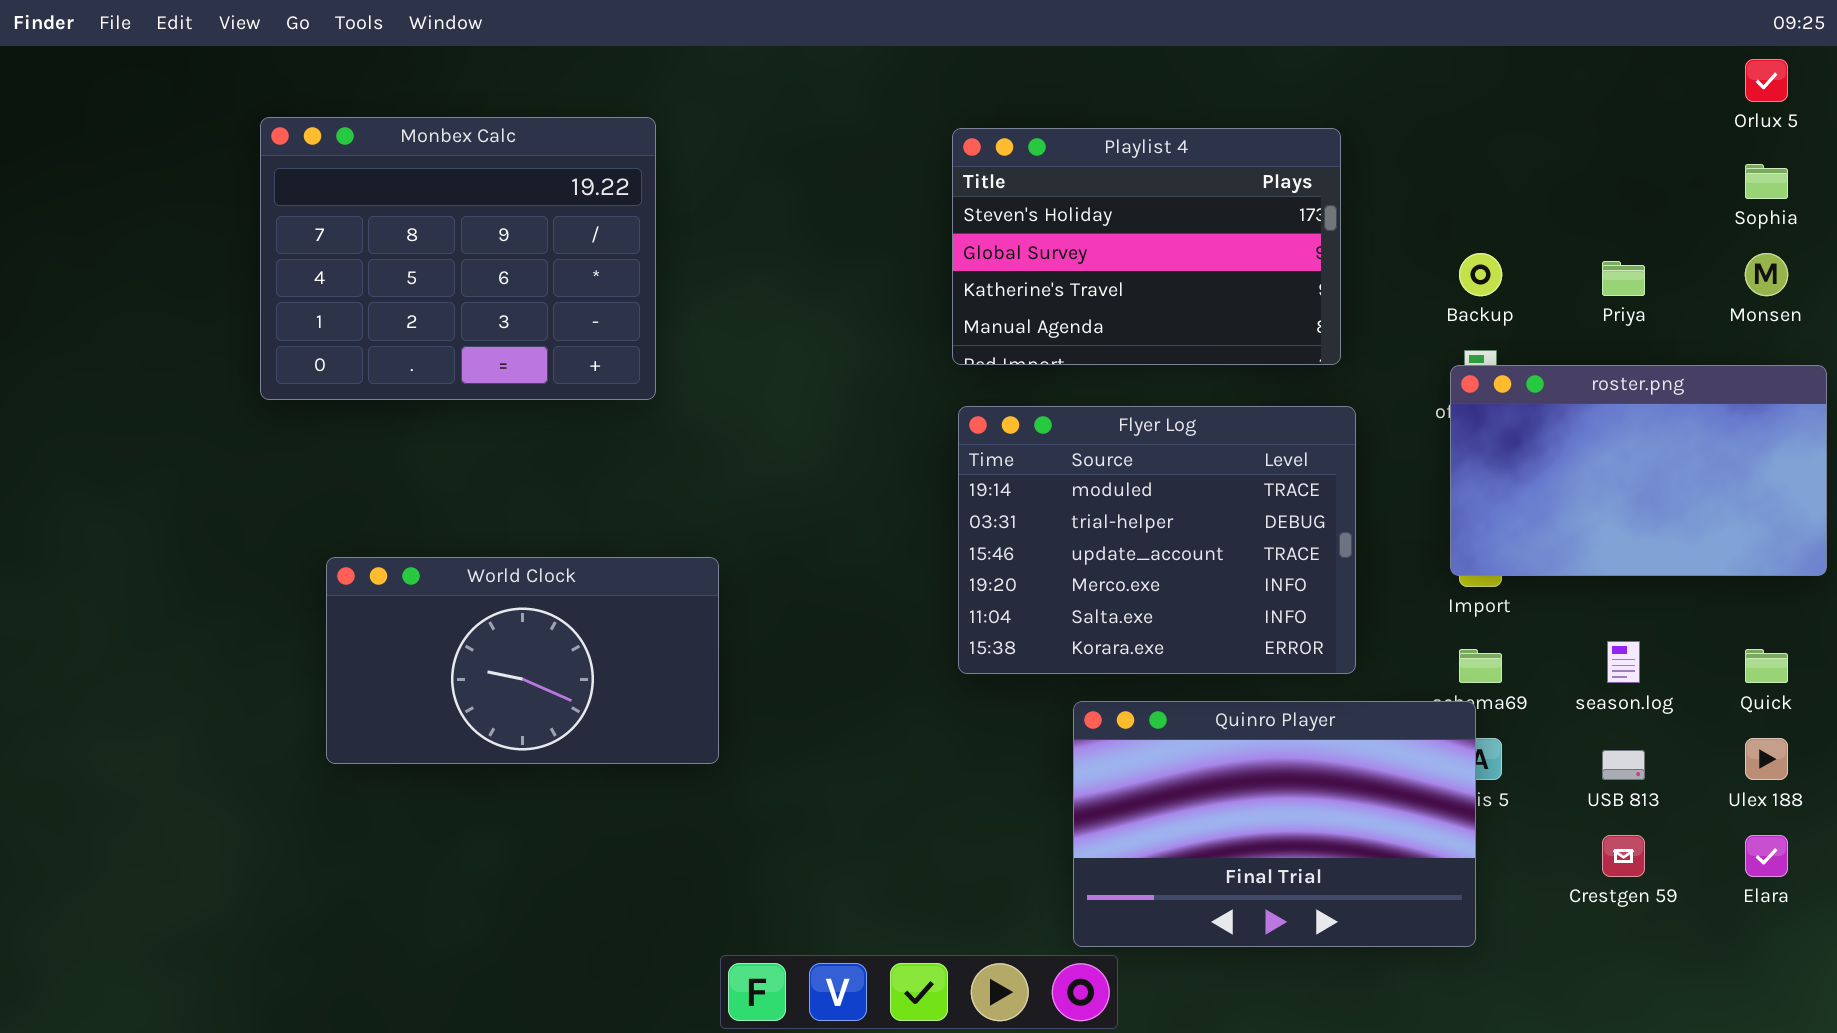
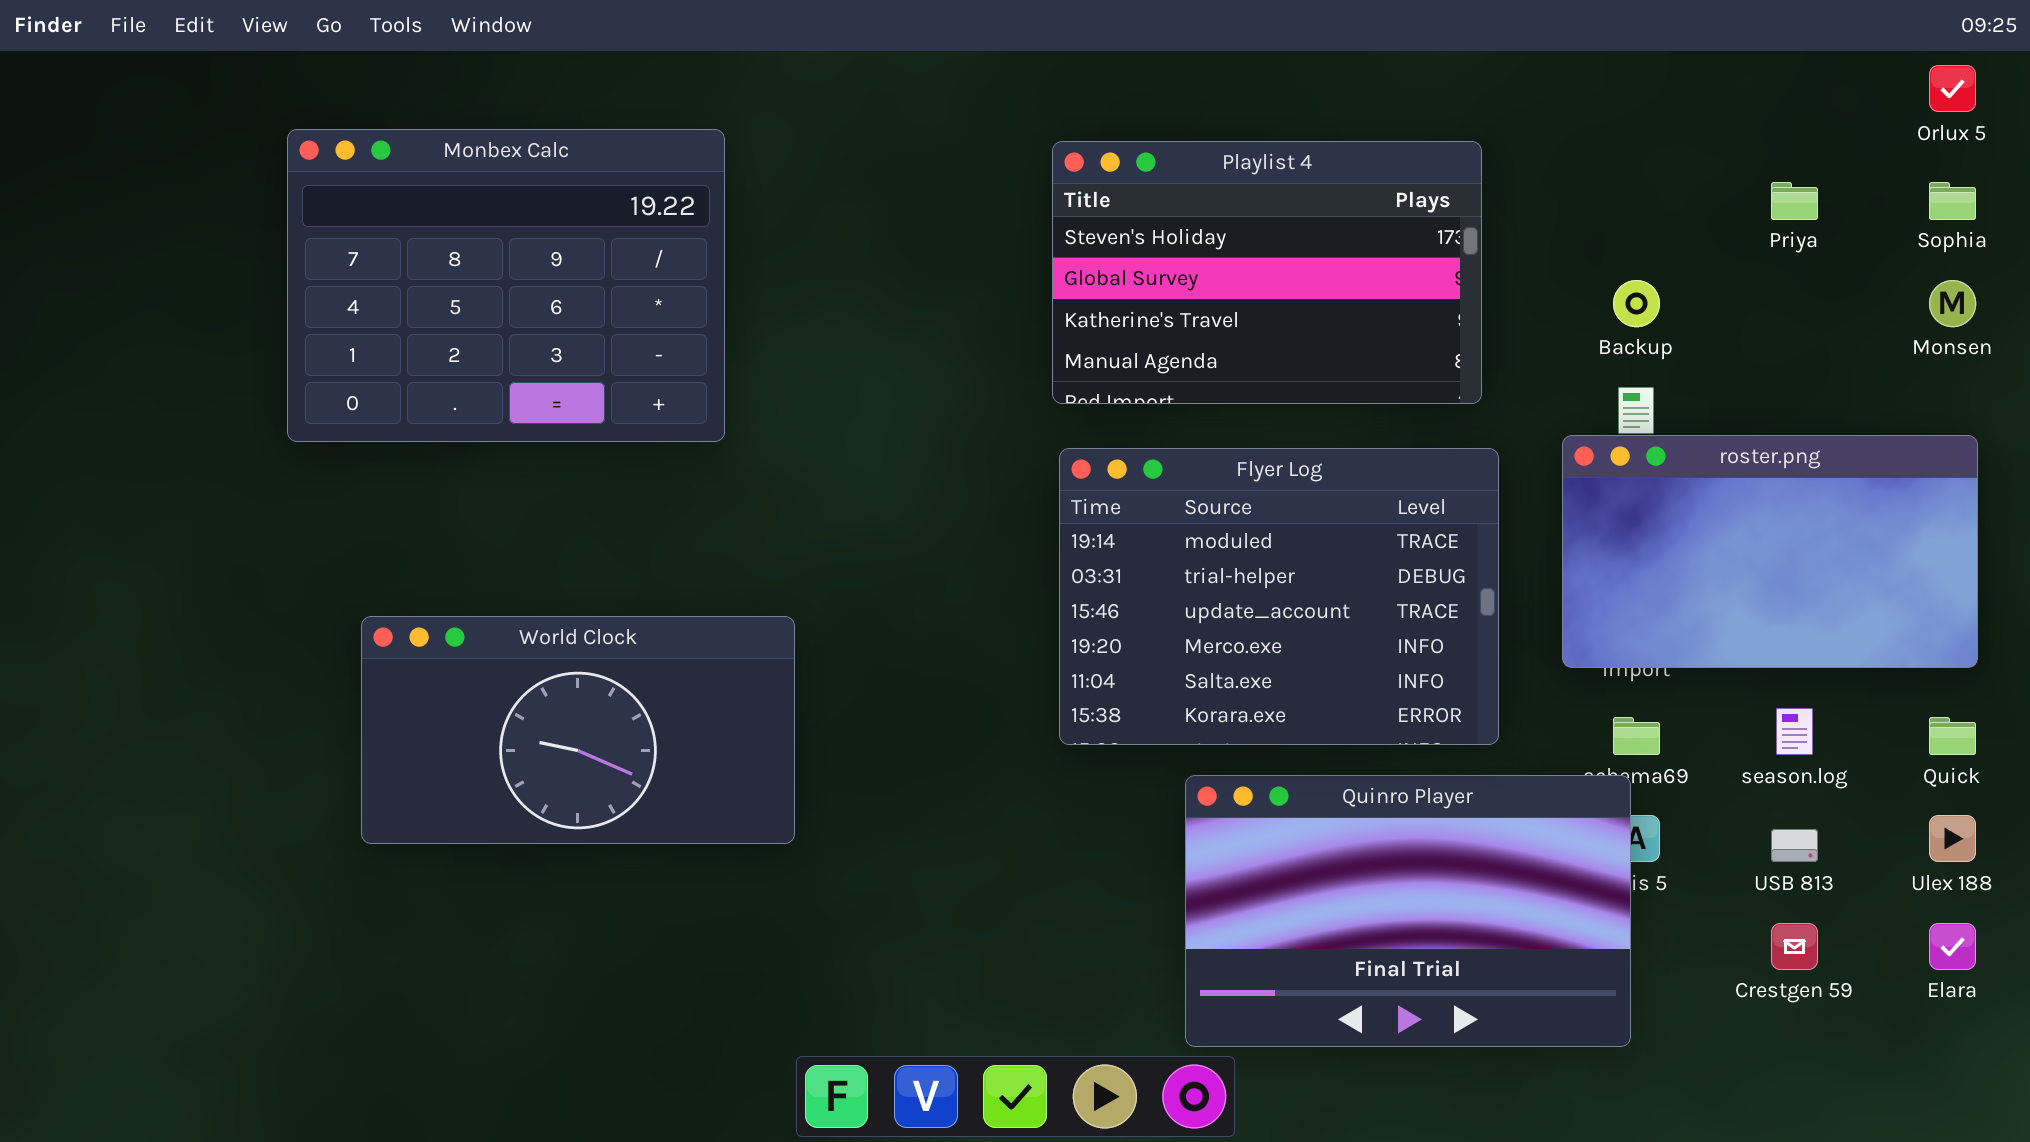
Priya: [1602,261,1645,296] -> [1771,182,1818,220], moved
roster.png: [1450,365,1827,576] -> [1562,435,1978,668], moved

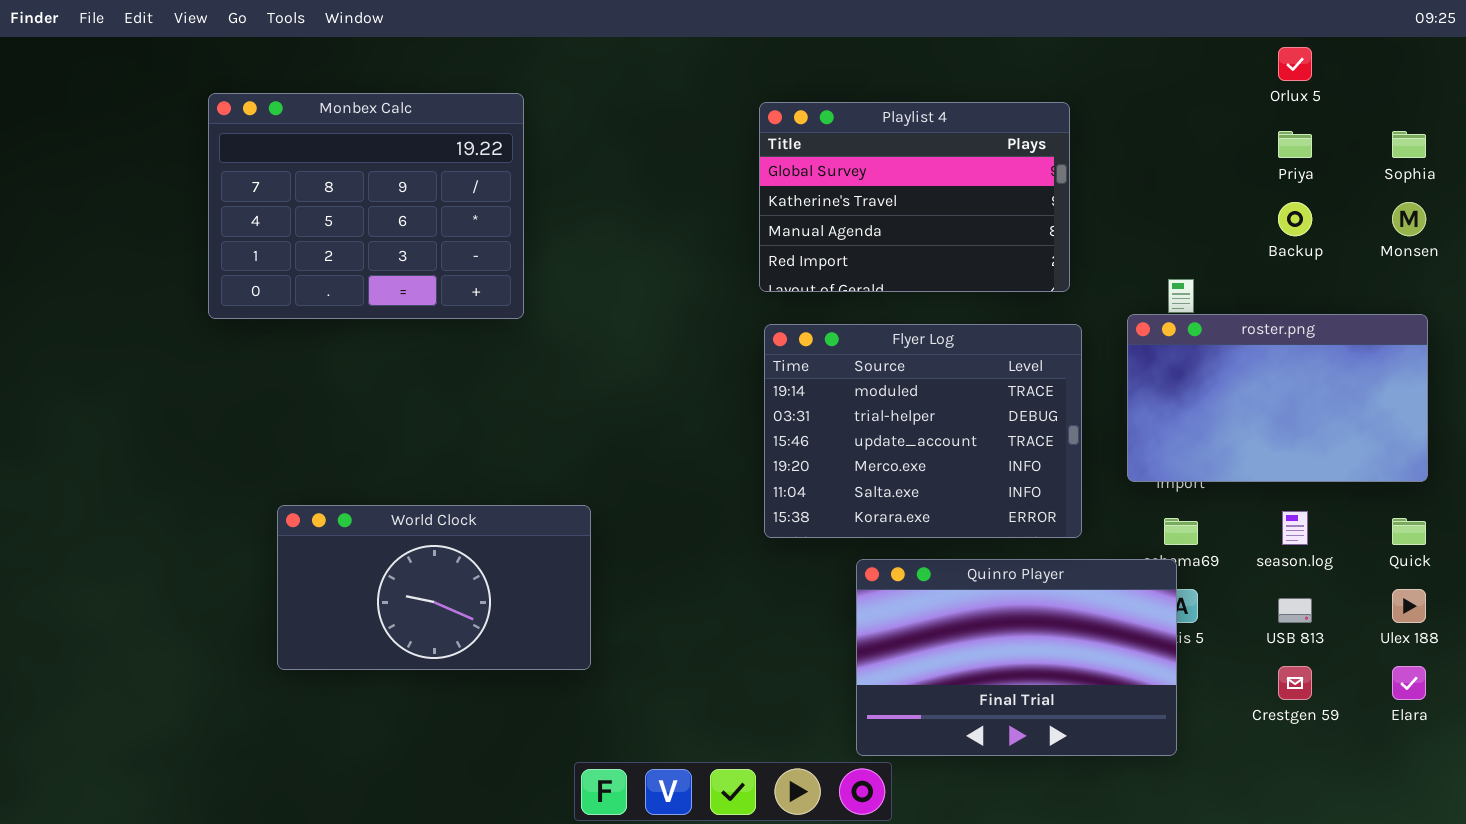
Orlux 5: [1929,65,1976,112] -> [1278,47,1312,81], moved
Playlist 4: [1052,141,1482,404] -> [759,102,1070,292], scrolled down 1 row
Backup: [1613,280,1660,327] -> [1278,202,1312,236], moved
World Clock: [361,616,795,844] -> [277,505,591,670], moved

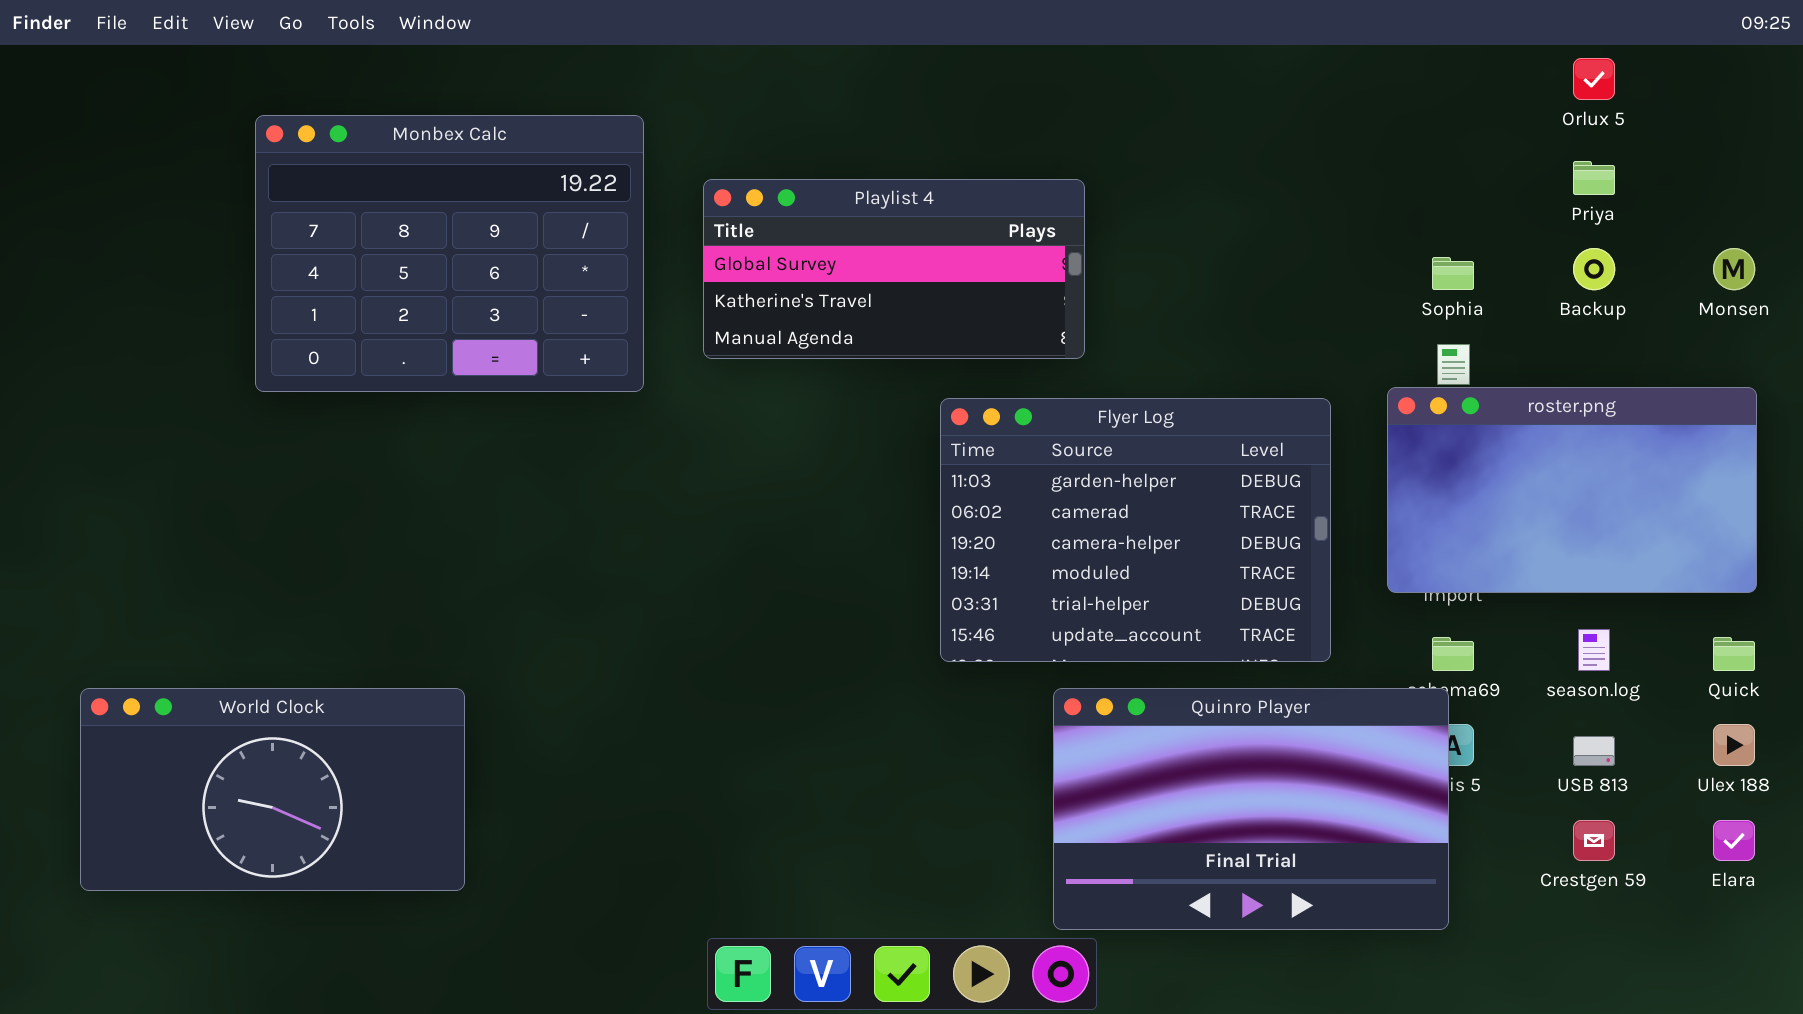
Playlist 4: [759,102,1070,292] -> [703,179,1085,359], moved, resized
Sophia: [1392,131,1426,158] -> [1432,257,1474,290], moved
Flyer Log: [764,324,1082,538] -> [940,398,1331,662], scrolled up 3 rows
World Clock: [277,505,591,670] -> [80,688,465,891], moved

